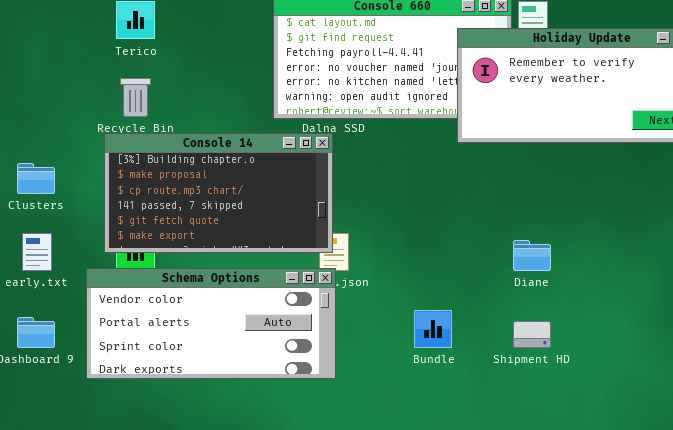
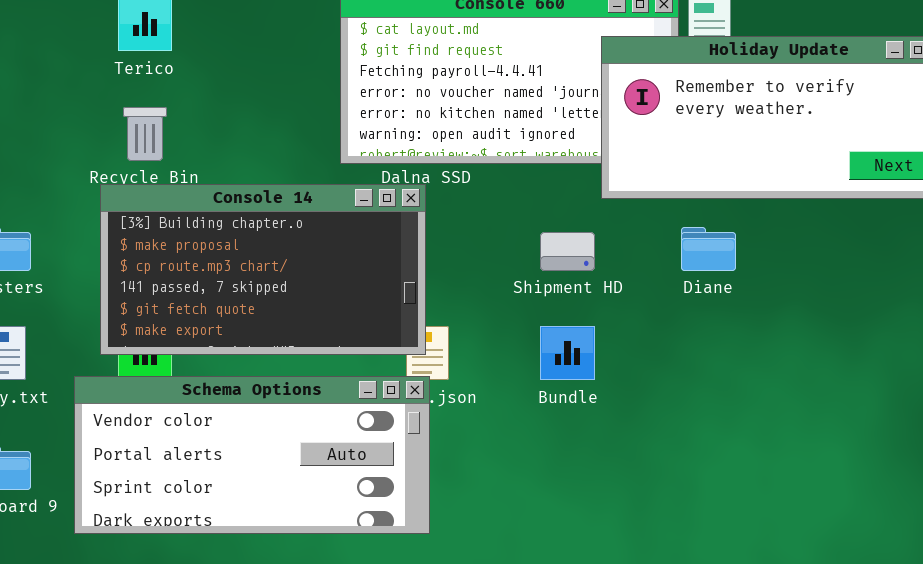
Diane: [513,240,551,271] -> [681,227,736,271], moved
Bundle: [414,310,452,348] -> [540,326,595,380], moved
Shipment HD: [513,321,551,348] -> [540,232,595,271], moved

